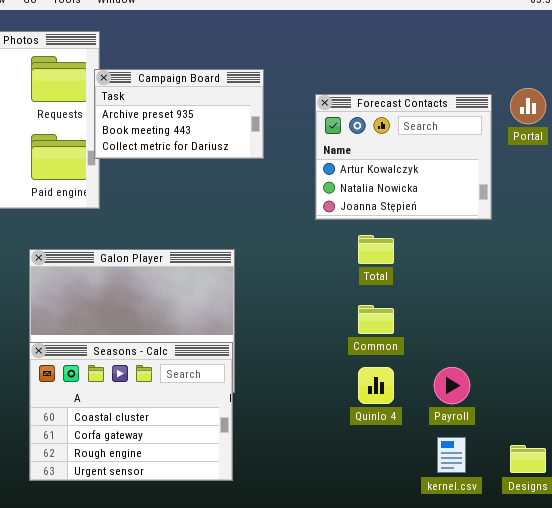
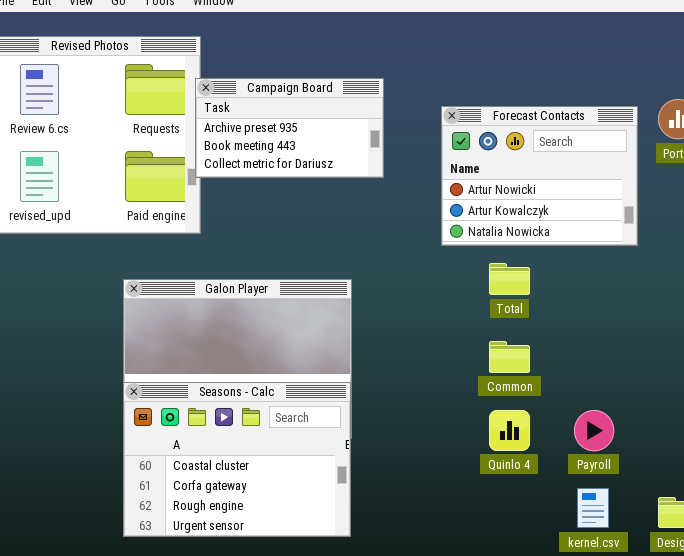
Forecast Contacts: [315,94,492,220] -> [441,106,638,246], scrolled up 1 row

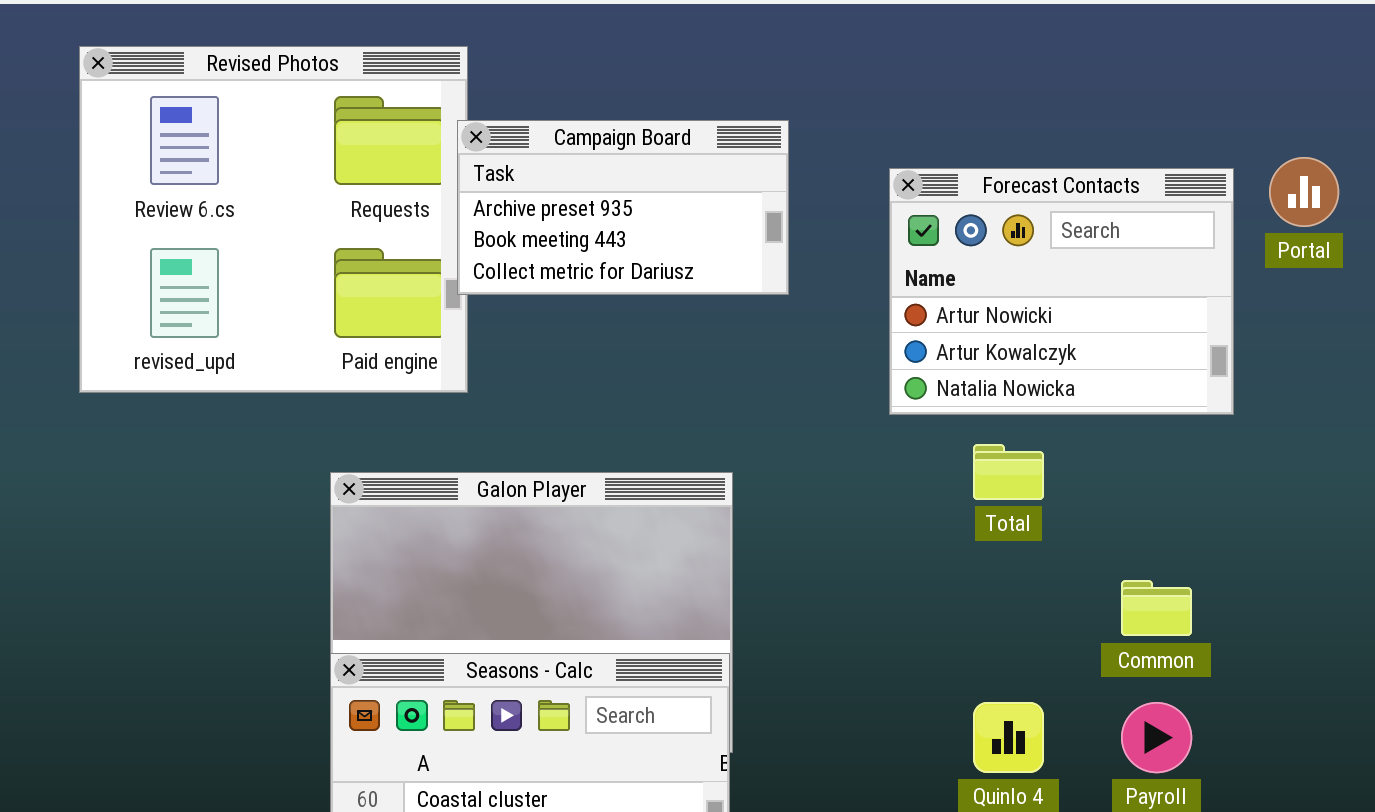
Common: [489,341,530,373] -> [1121,580,1192,636], moved

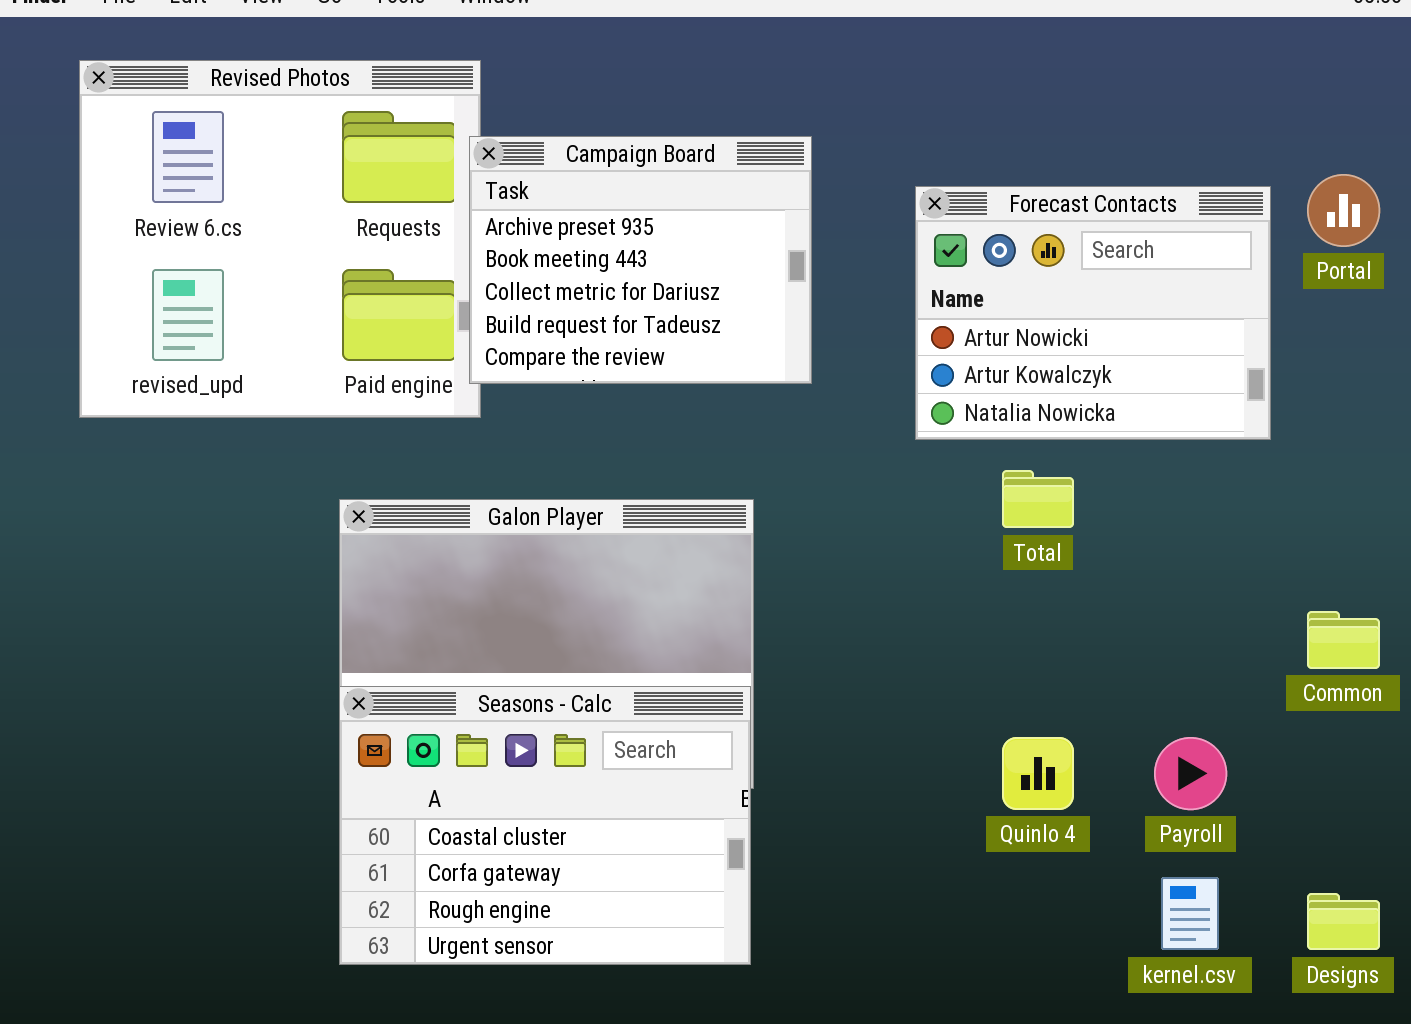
Campaign Board: [457,120,789,295] -> [469,136,812,384], resized
Common: [1121,580,1192,636] -> [1307,611,1380,669], moved

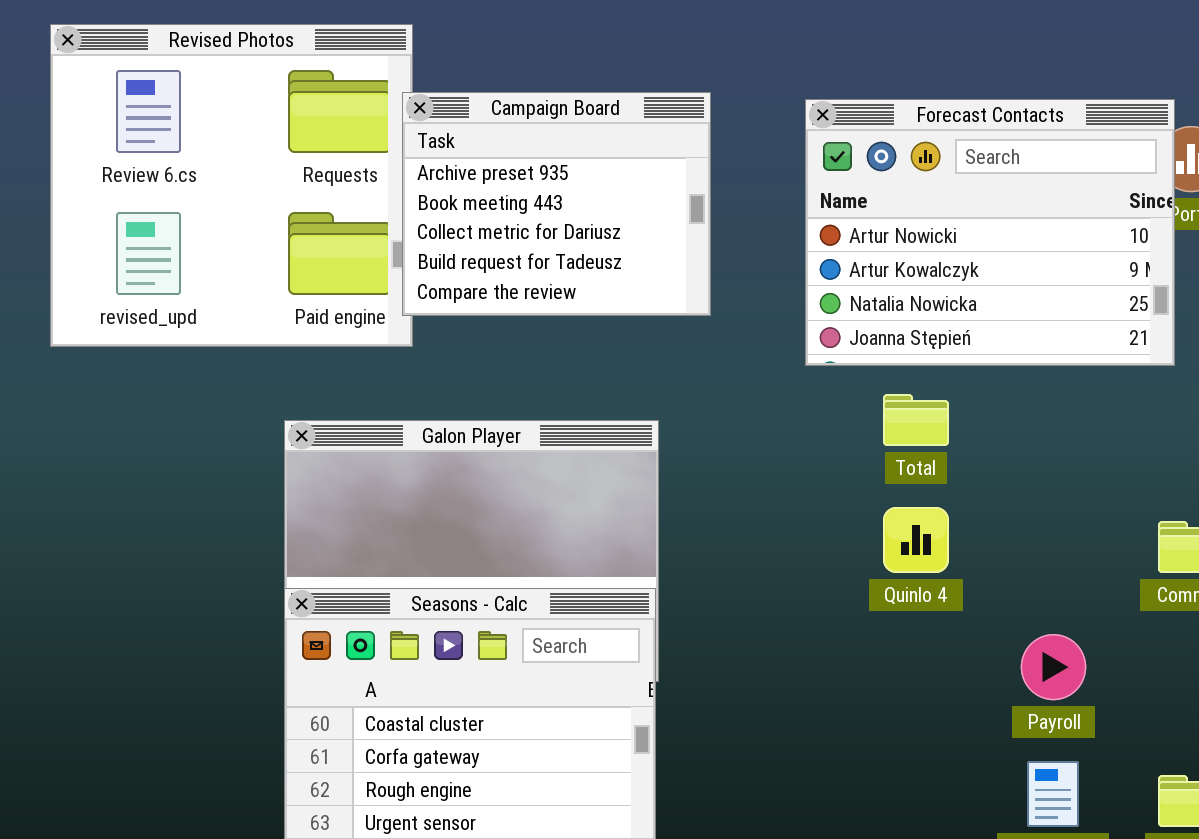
Forecast Contacts: [915,186,1271,440] -> [805,99,1175,366], resized
Quinlo 4: [1002,737,1074,810] -> [883,507,949,573], moved

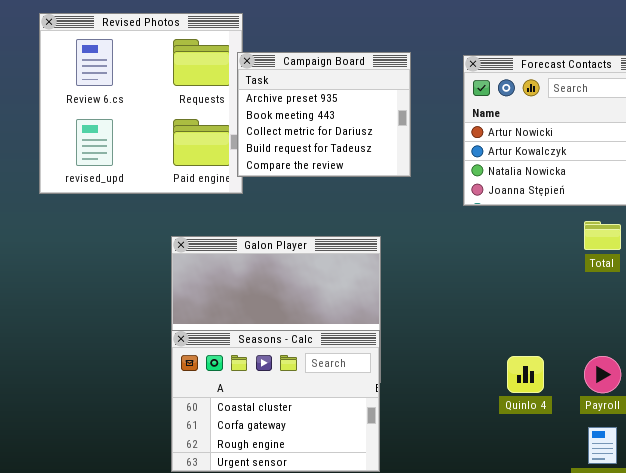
Total: [883,394,949,446] -> [584,221,621,250], moved
Quinlo 4: [883,507,949,573] -> [507,356,544,393], moved

